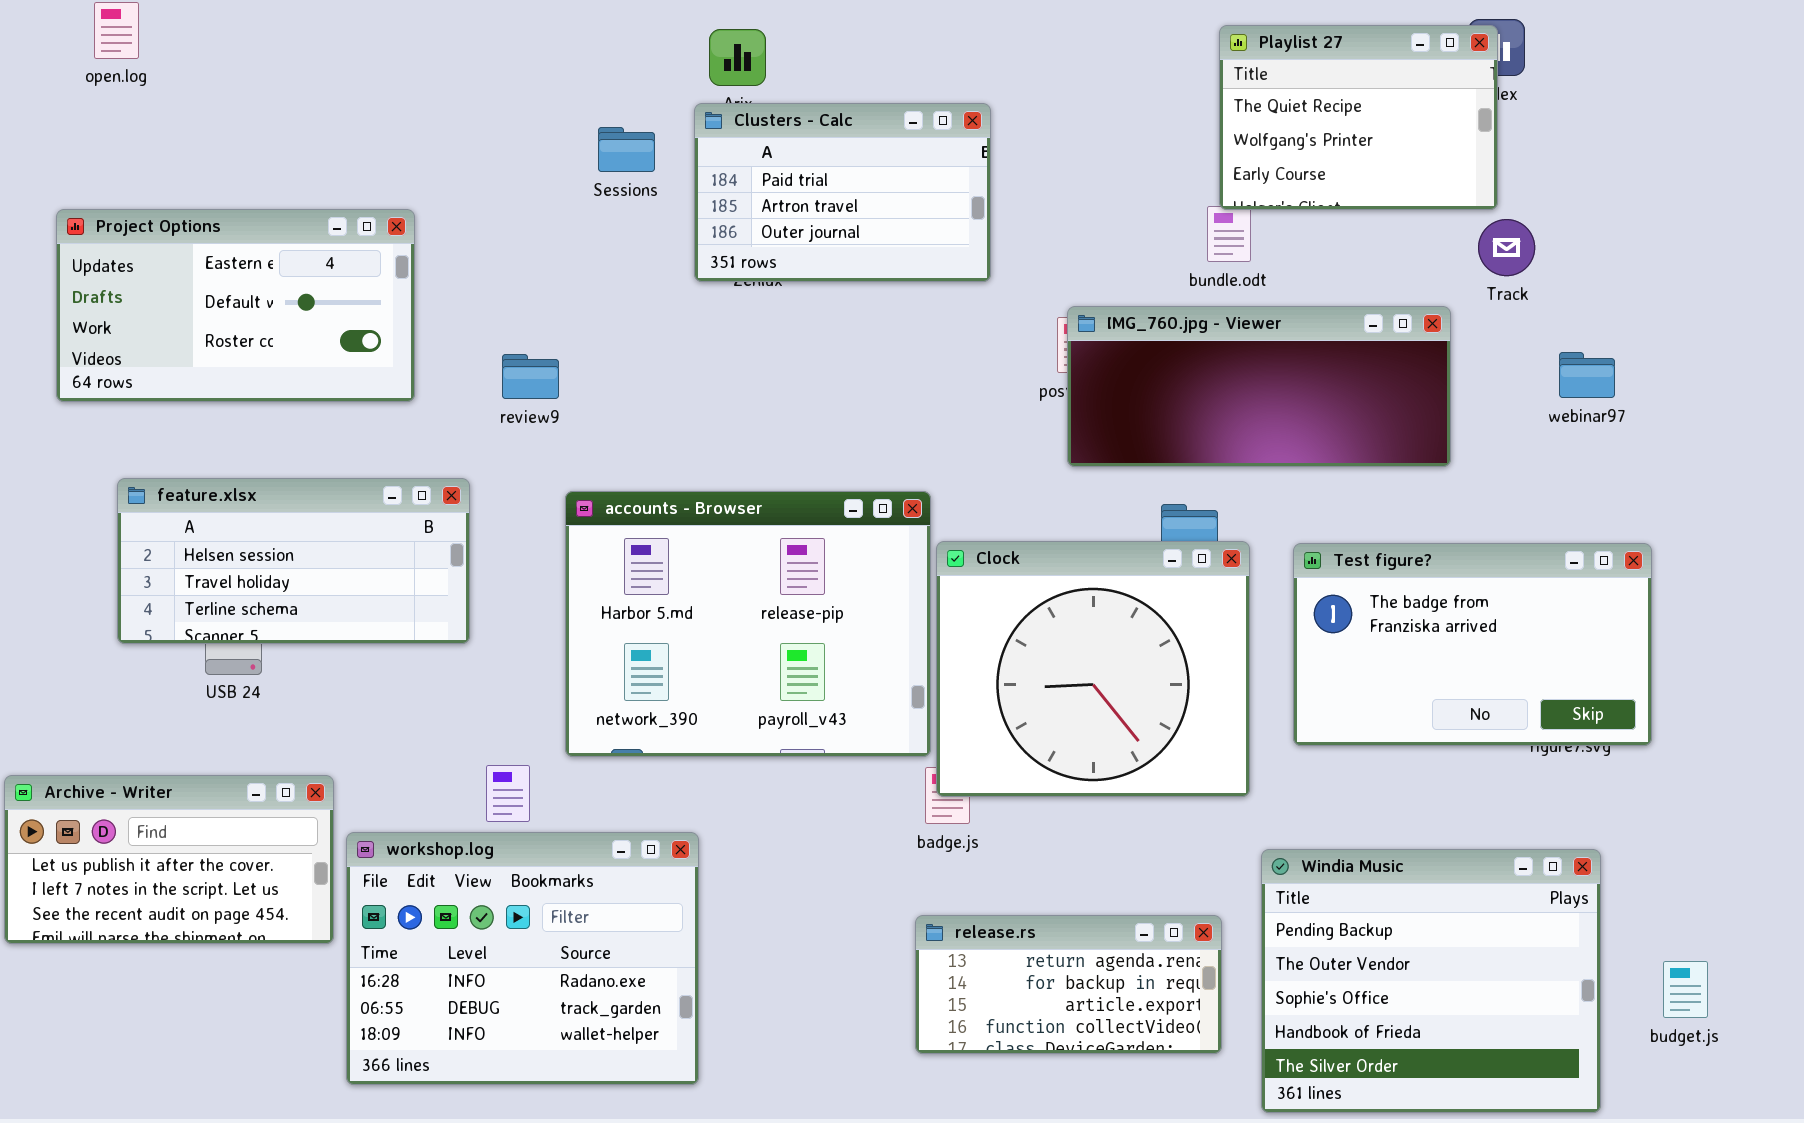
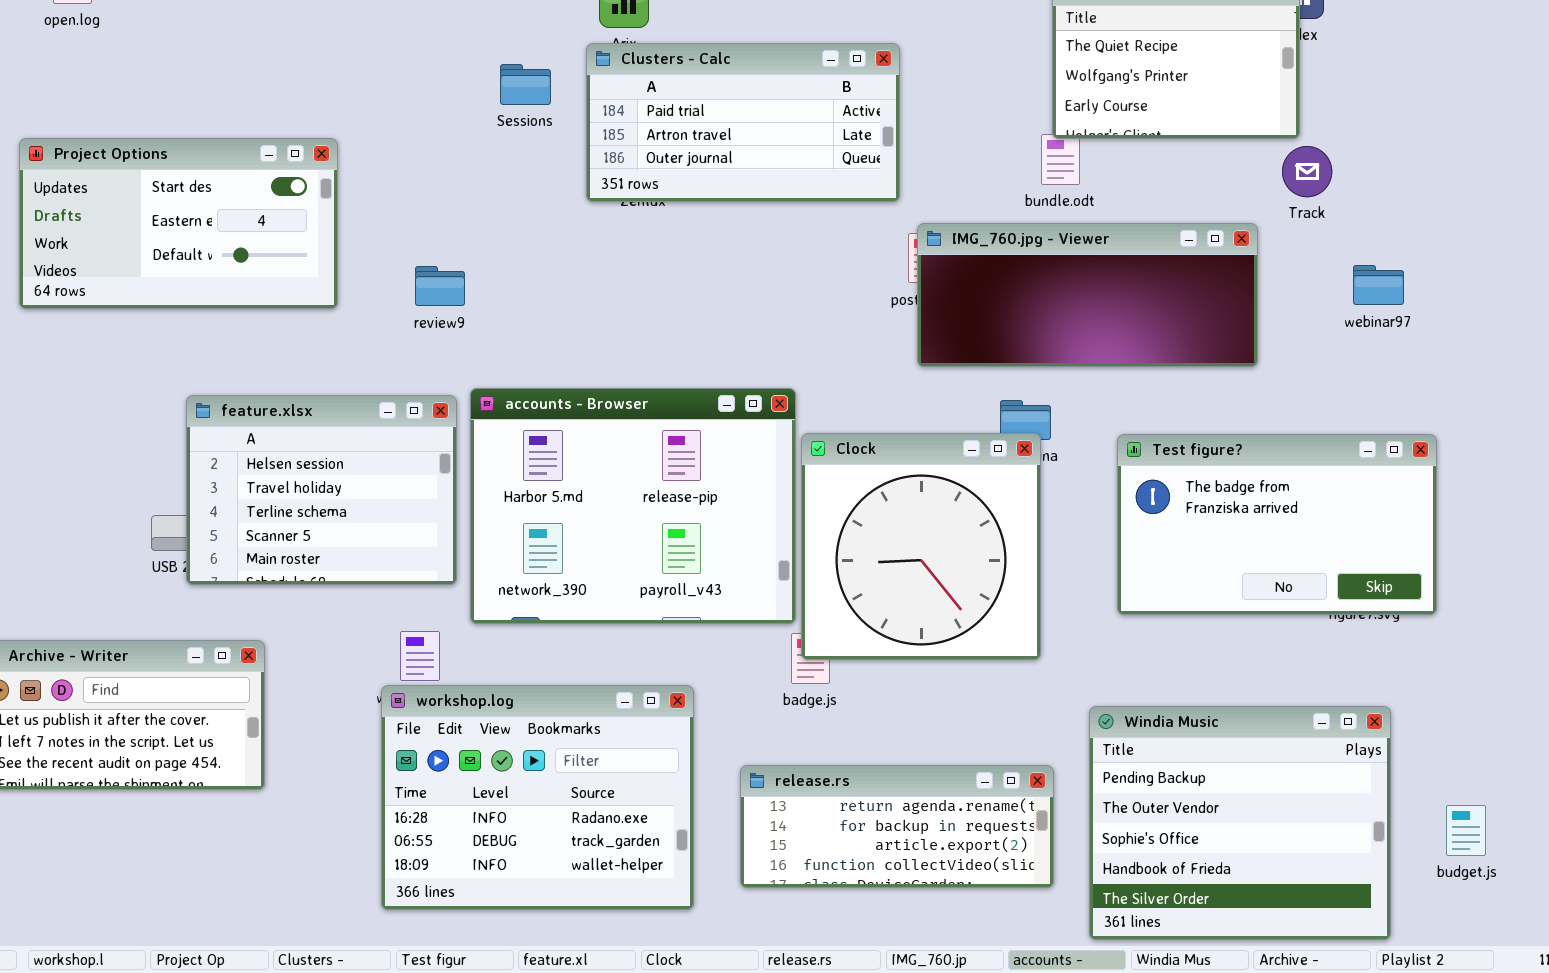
Clusters - Calc: [694,103,991,282] -> [586,43,900,202], resized
Project Options: [56,209,415,402] -> [19,138,338,309], scrolled up 1 row
feature.xlsx: [117,478,470,644] -> [186,395,457,585], moved, resized
Clock: [936,541,1250,797] -> [801,433,1041,660], resized
workshop.log: [346,832,699,1085] -> [381,685,694,910], moved
release.rs: [915,915,1222,1054] -> [740,765,1054,888], resized

